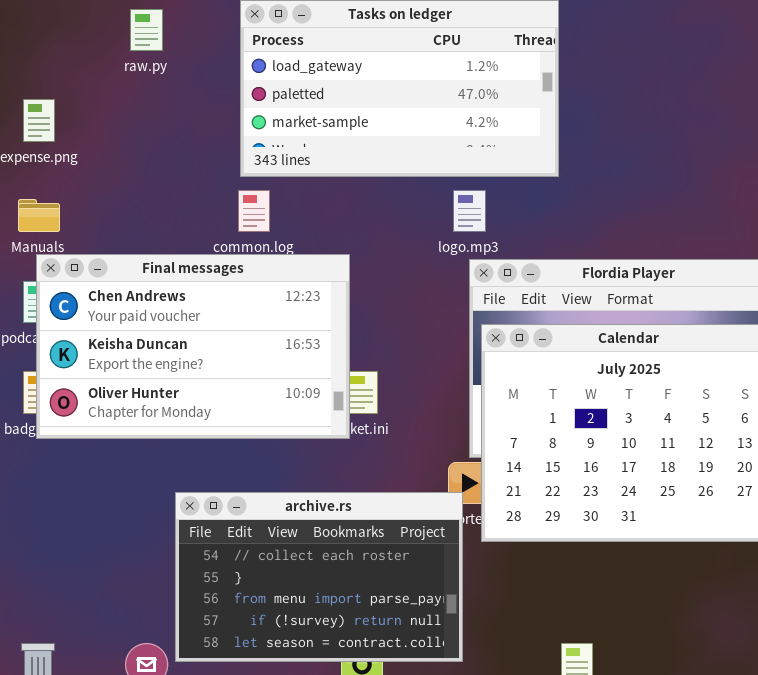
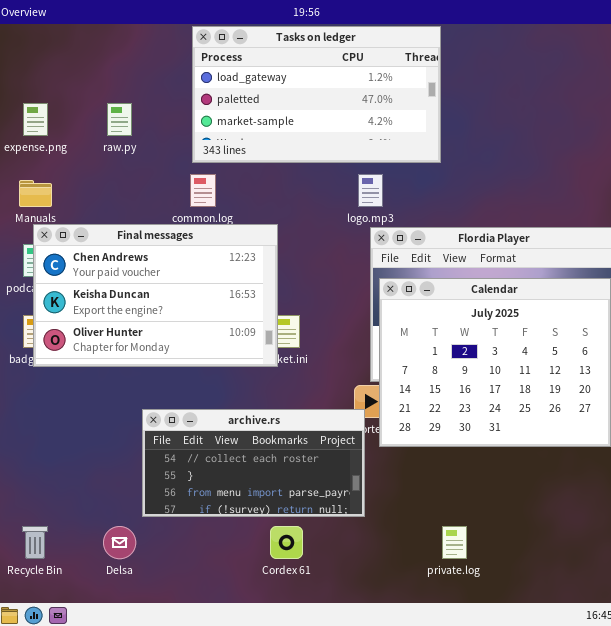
raw.py: [130,9,163,51] -> [107,103,132,136], moved
archive.rs: [175,492,463,662] -> [142,409,365,517], resized

